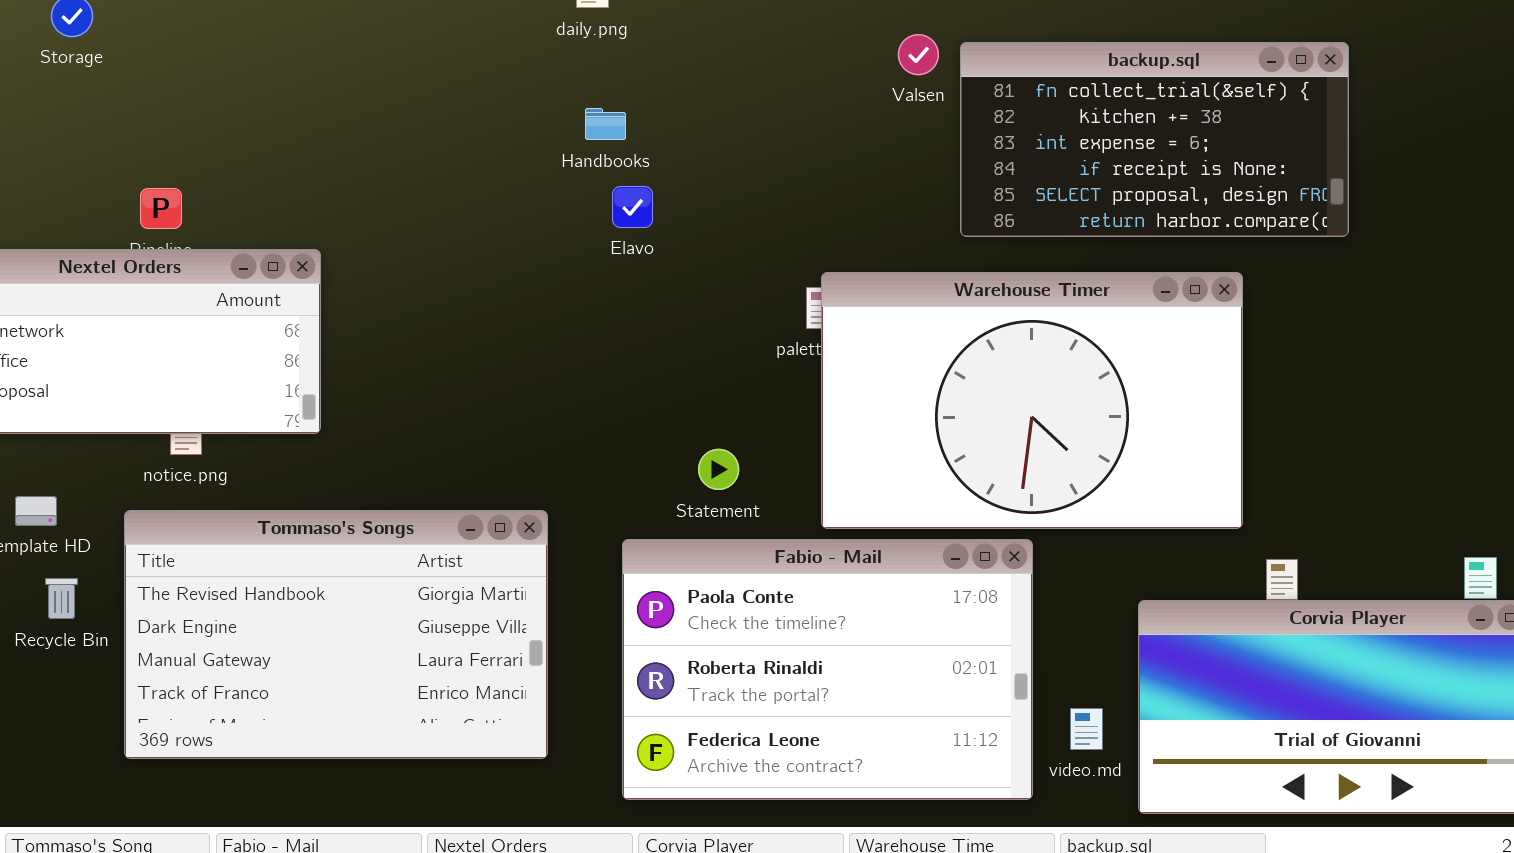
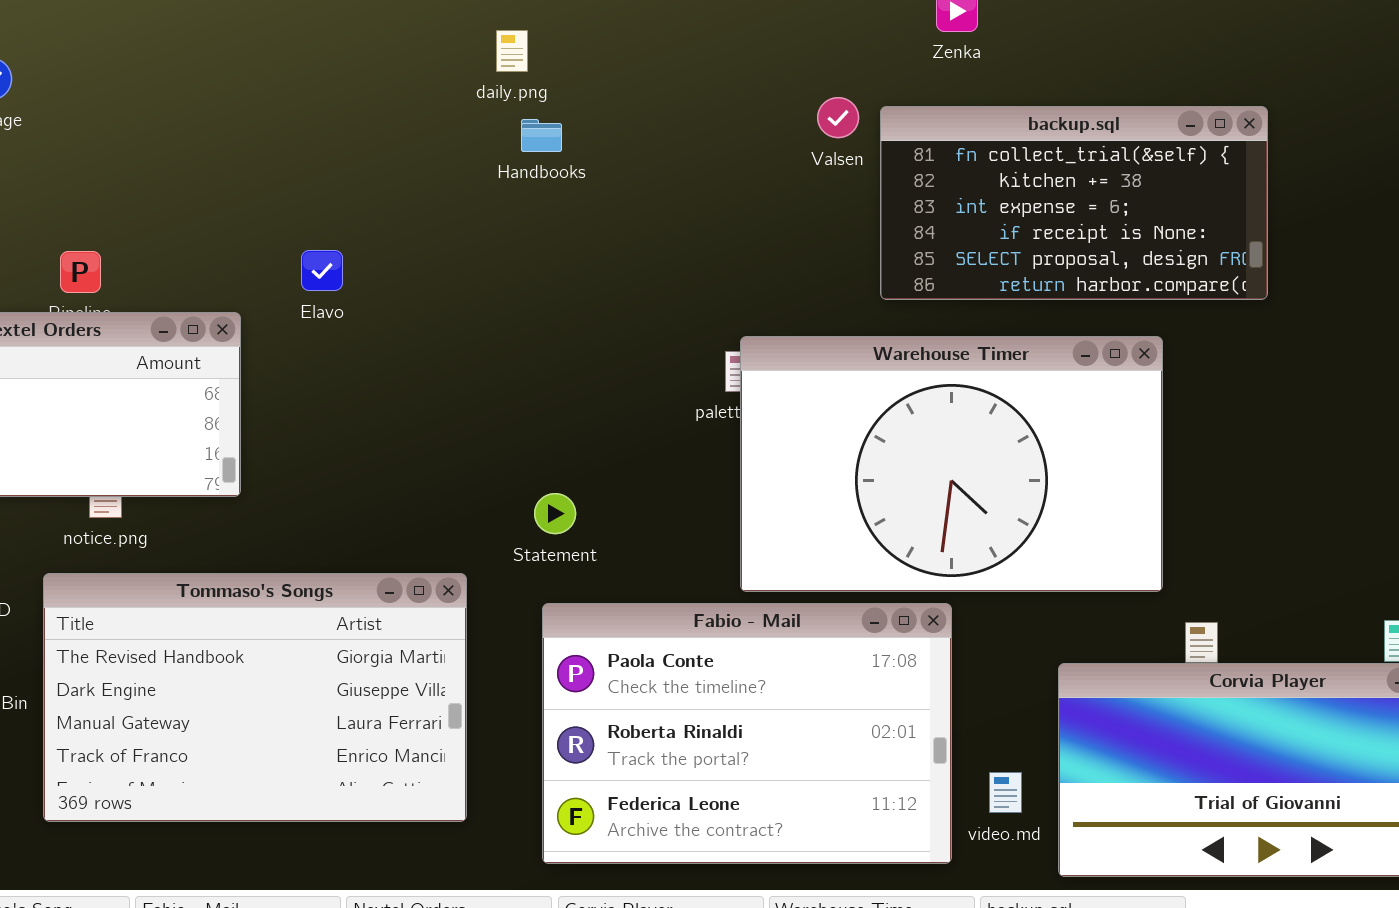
Handbooks: [585,108,626,140] -> [521,119,562,152], moved
Elavo: [612,186,653,228] -> [301,250,343,291], moved
Statement: [698,449,739,490] -> [534,493,576,534], moved

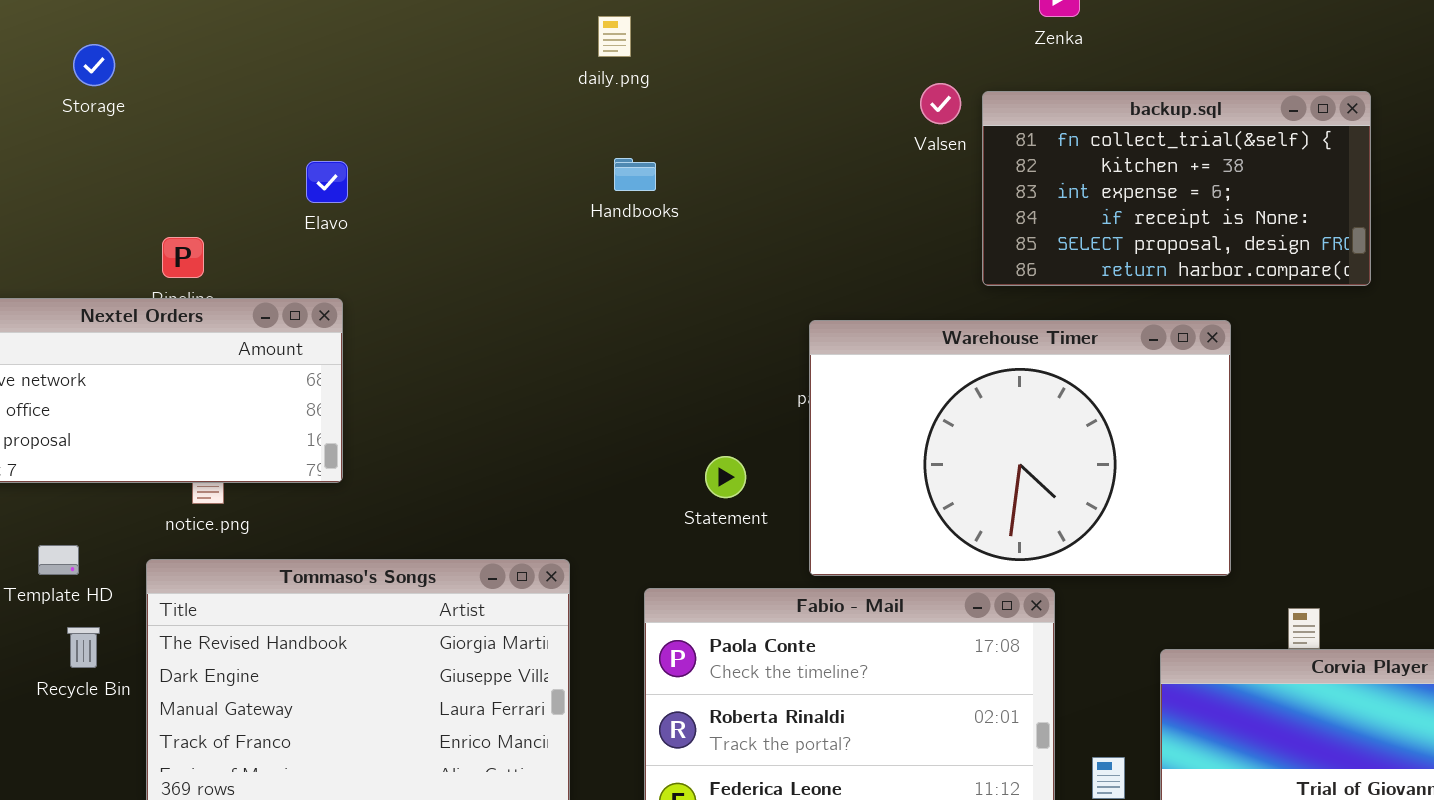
Handbooks: [521,119,562,152] -> [614,158,656,191], moved
Elavo: [301,250,343,291] -> [306,161,348,203], moved
Warehouse Timer: [740,336,1163,592] -> [809,320,1231,576], moved
Statement: [534,493,576,534] -> [705,456,746,498], moved

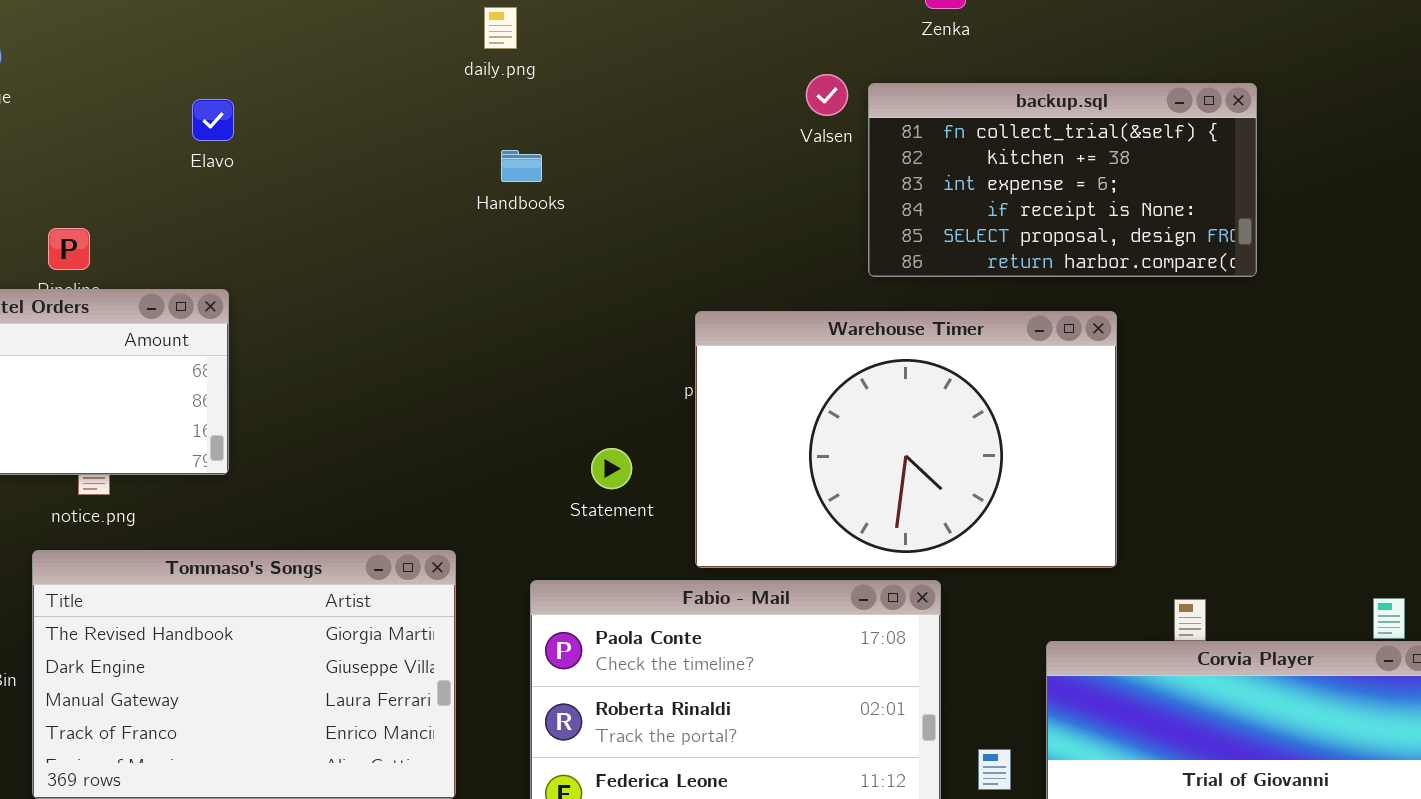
Elavo: [306,161,348,203] -> [192,99,234,141], moved

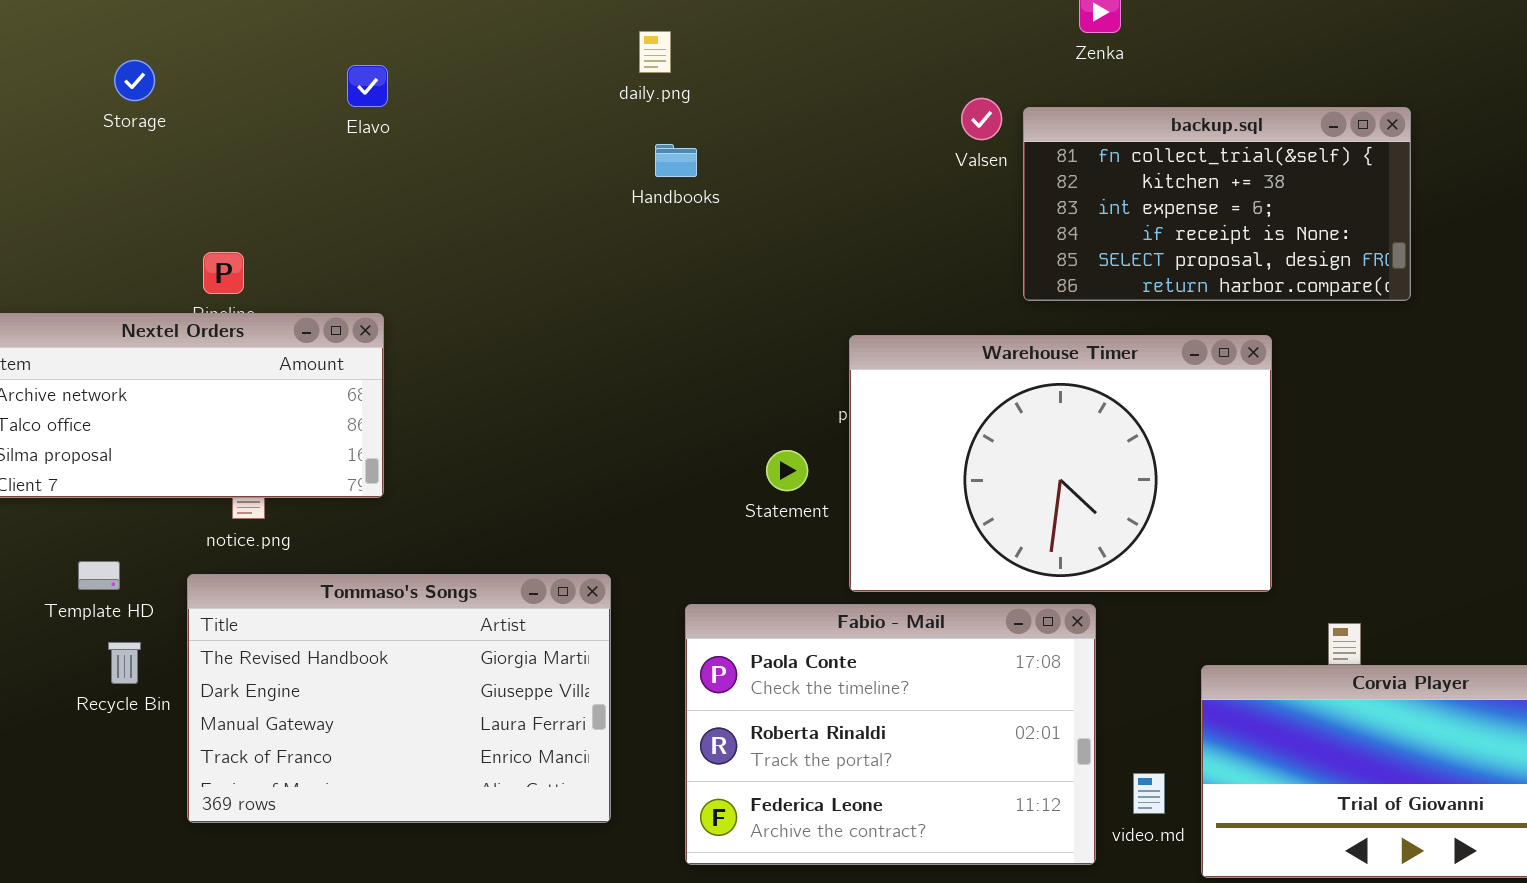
Elavo: [192,99,234,141] -> [347,65,388,107], moved
Handbooks: [501,150,542,182] -> [655,144,697,177], moved
Statement: [591,448,632,489] -> [766,450,808,491], moved

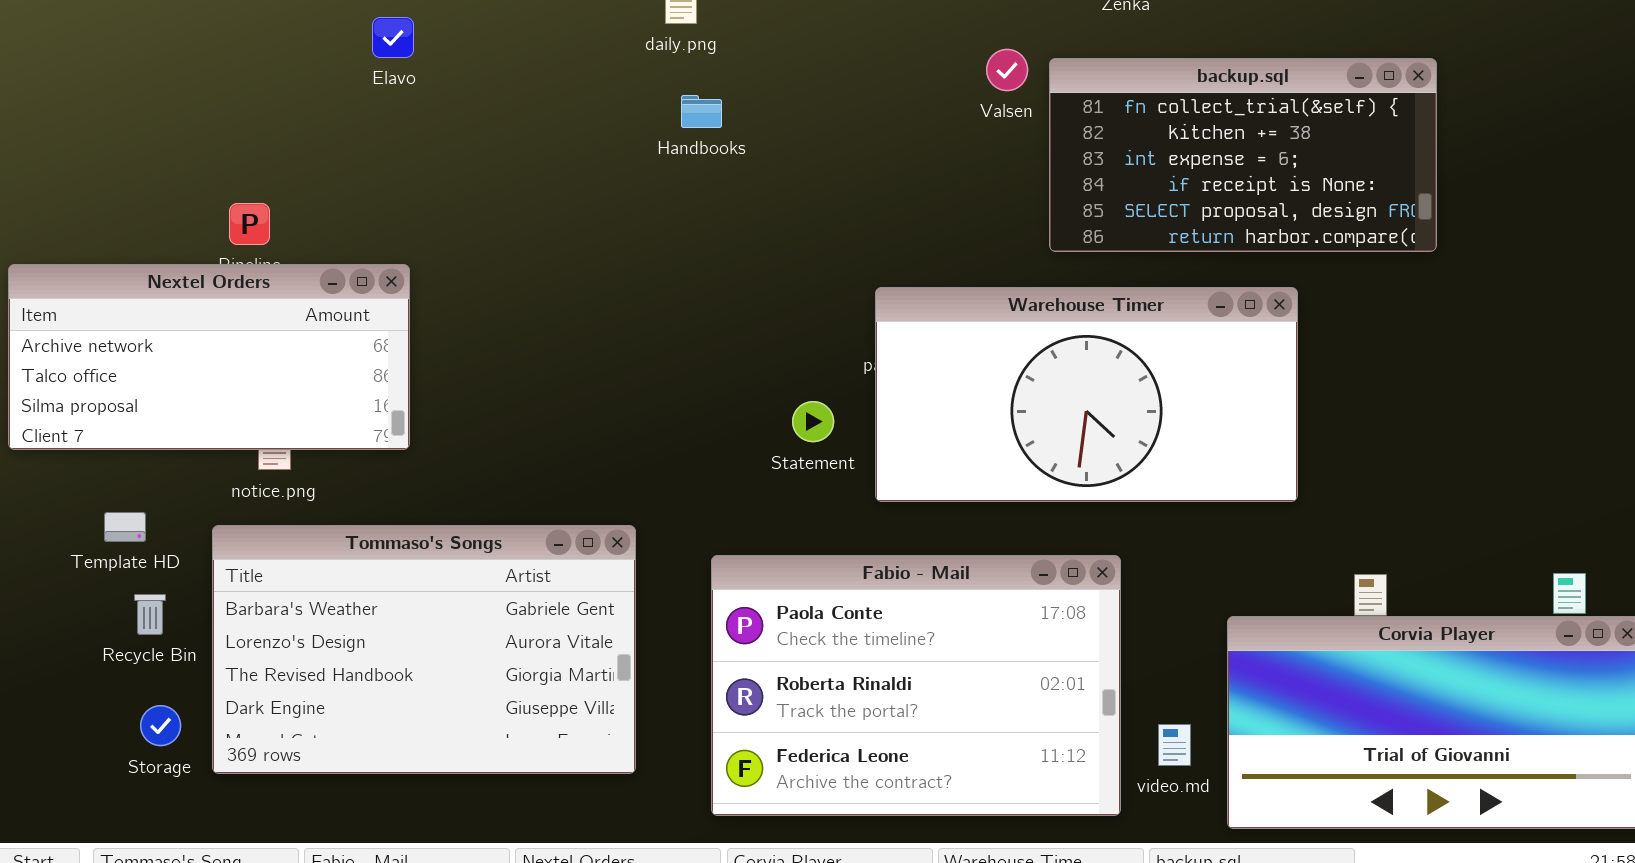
Storage: [114,60,155,101] -> [140,705,181,746], moved
Warehouse Timer: [849,335,1272,592] -> [875,287,1298,502], resized
Tommaso's Songs: [187,574,611,823] -> [212,525,636,774], scrolled up 2 rows

